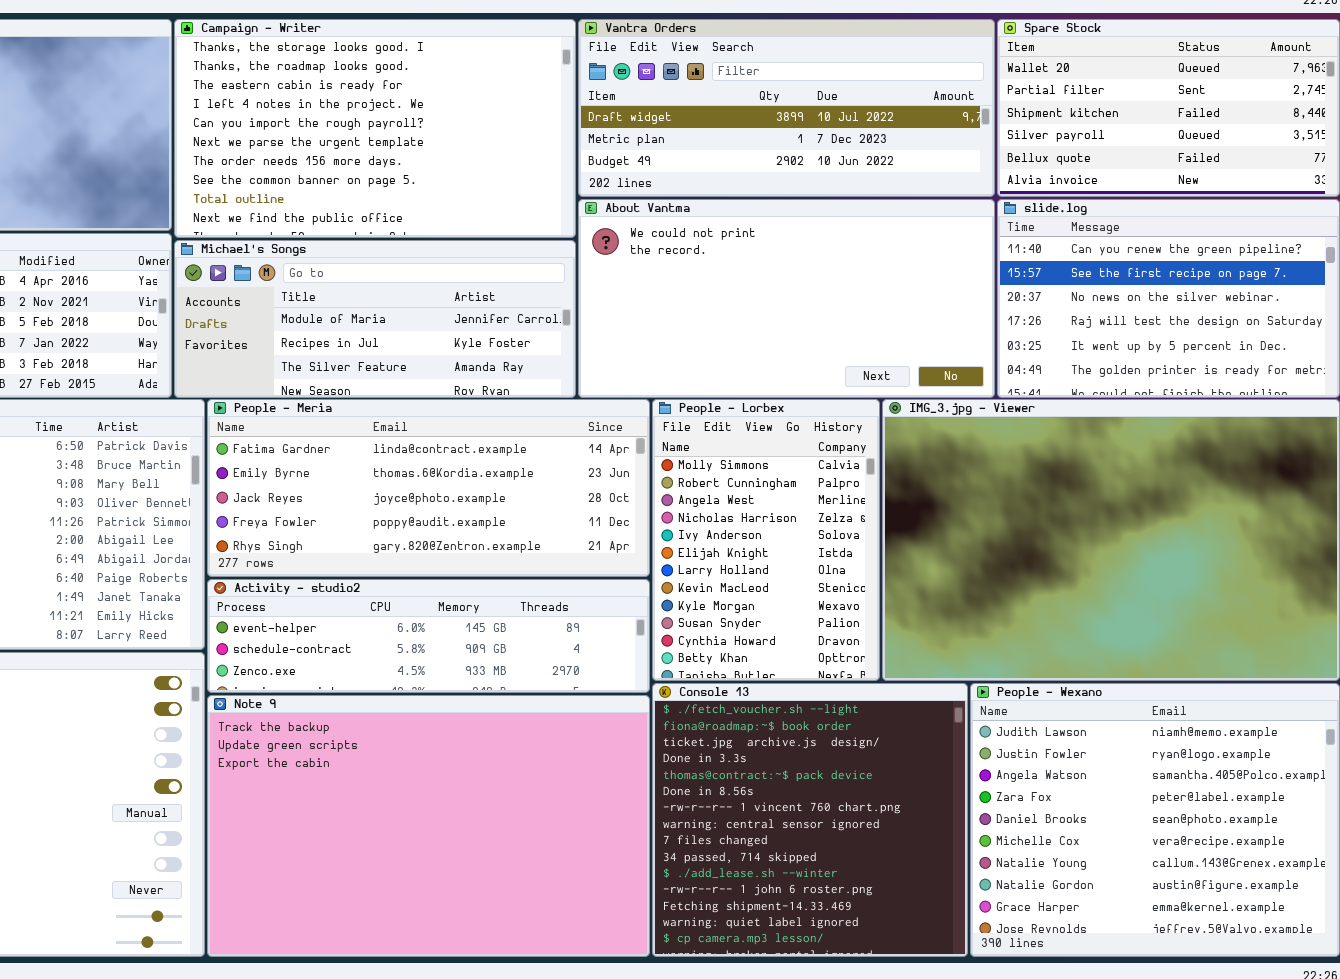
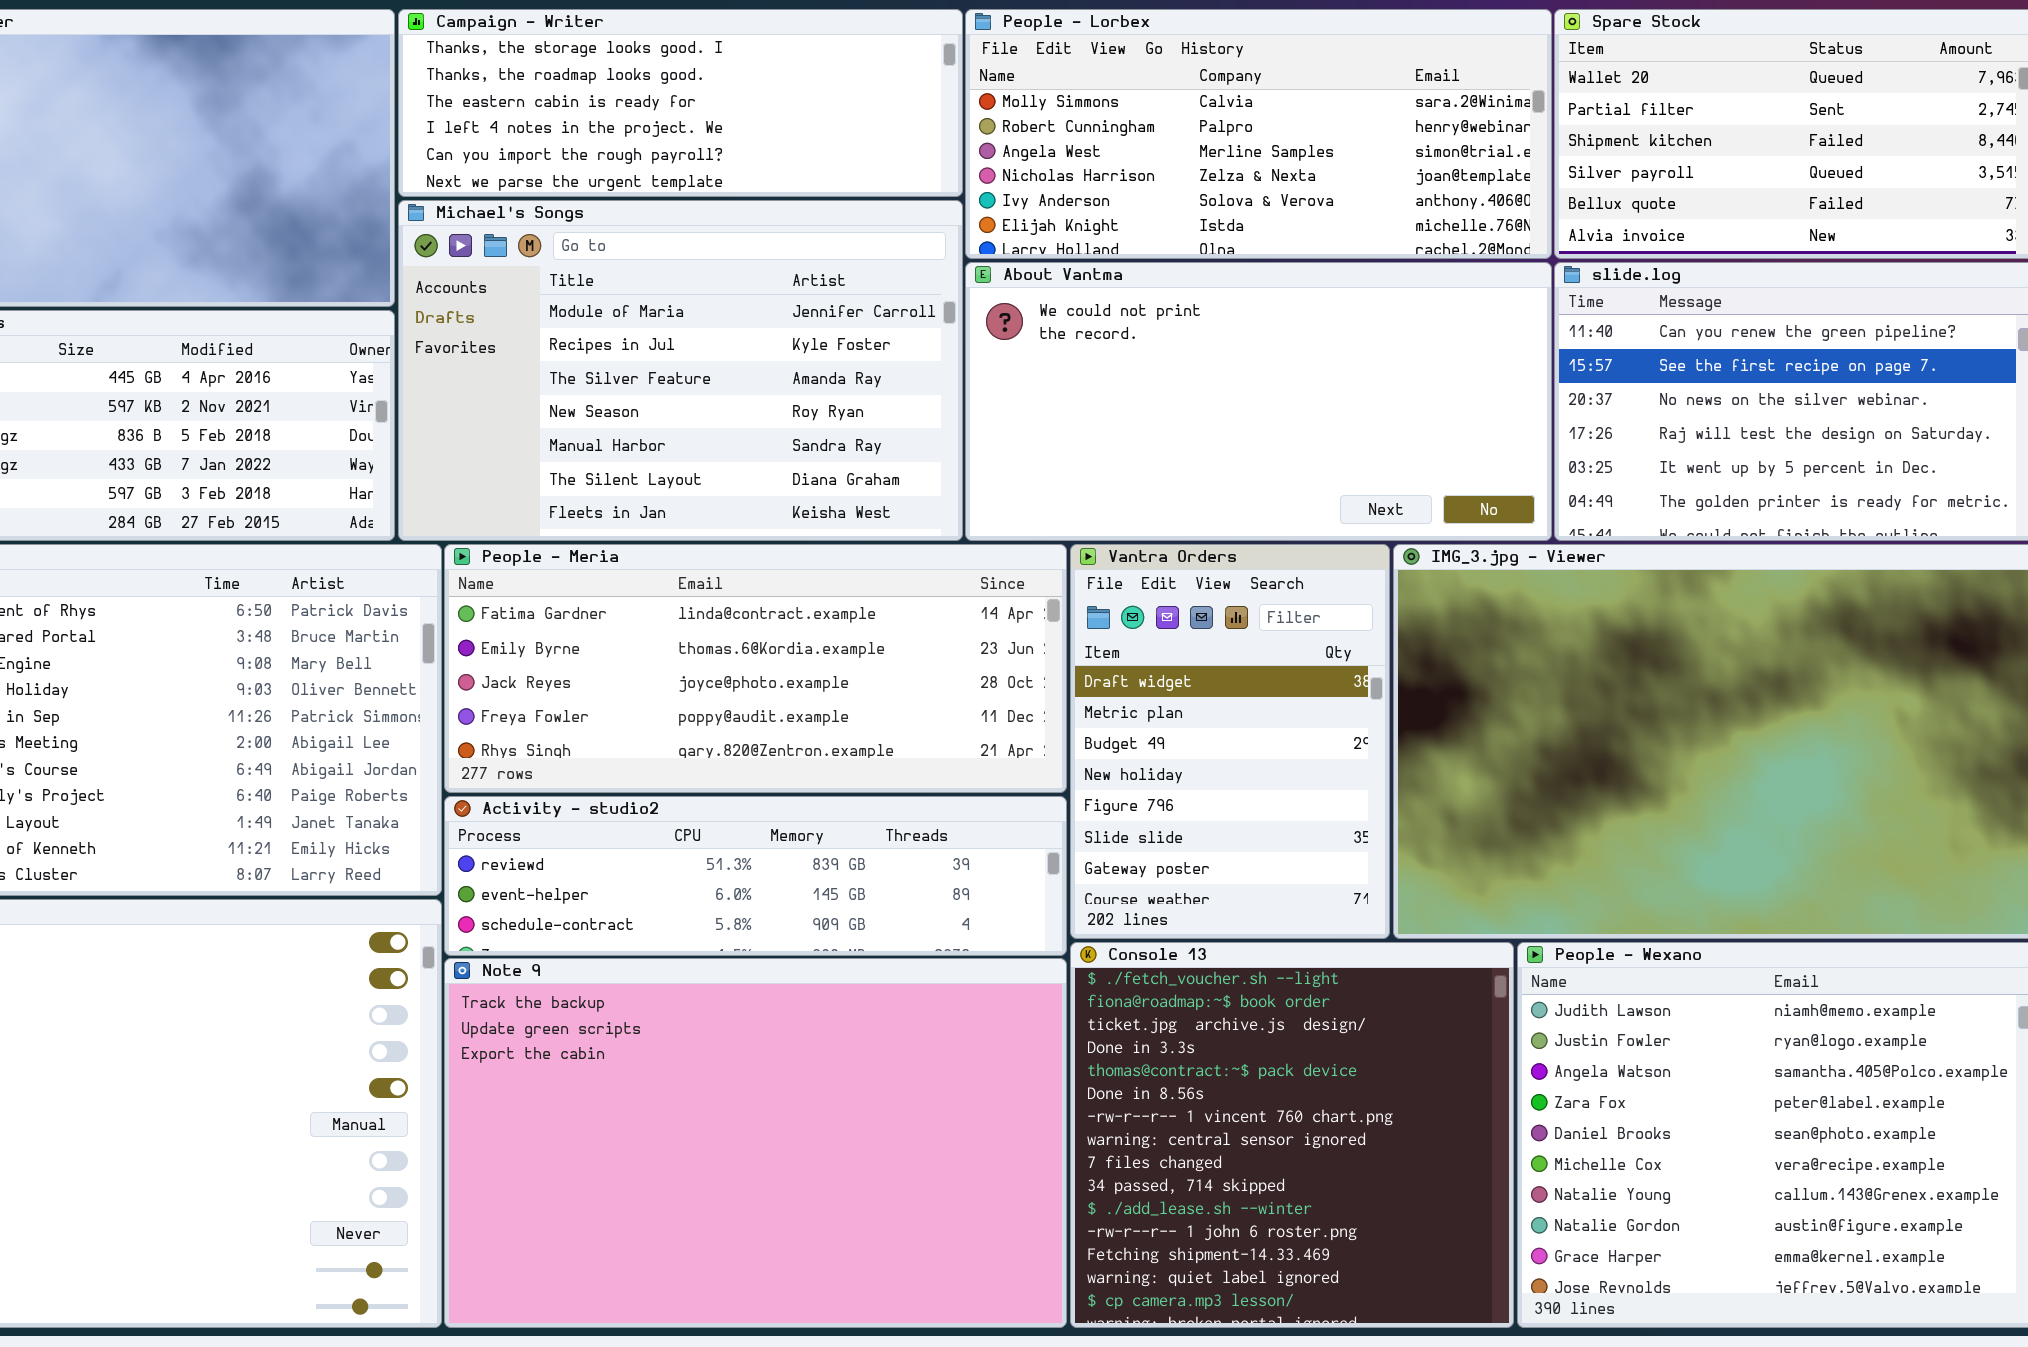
Campaign - Writer: [174,19,576,238] -> [398,9,963,197], resized
Vantra Orders: [578,19,995,197] -> [1070,544,1390,939], moved, resized
Michael's Songs: [174,240,576,398] -> [398,200,963,541], resized
People - Lorbex: [652,399,880,681] -> [965,9,1552,259], moved, resized
Activity - studio2: [207,579,650,693] -> [444,796,1067,956], scrolled up 1 row

